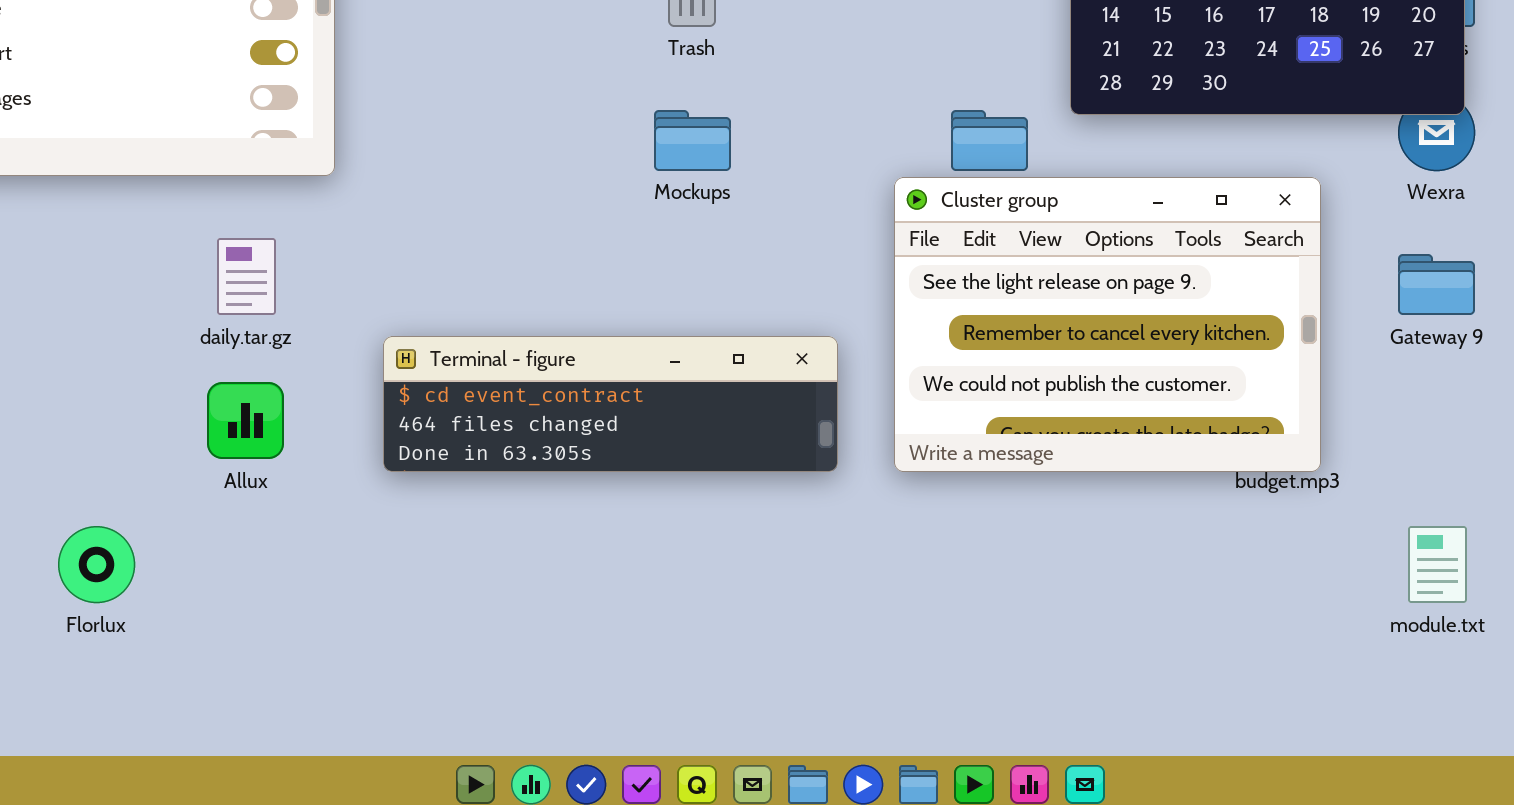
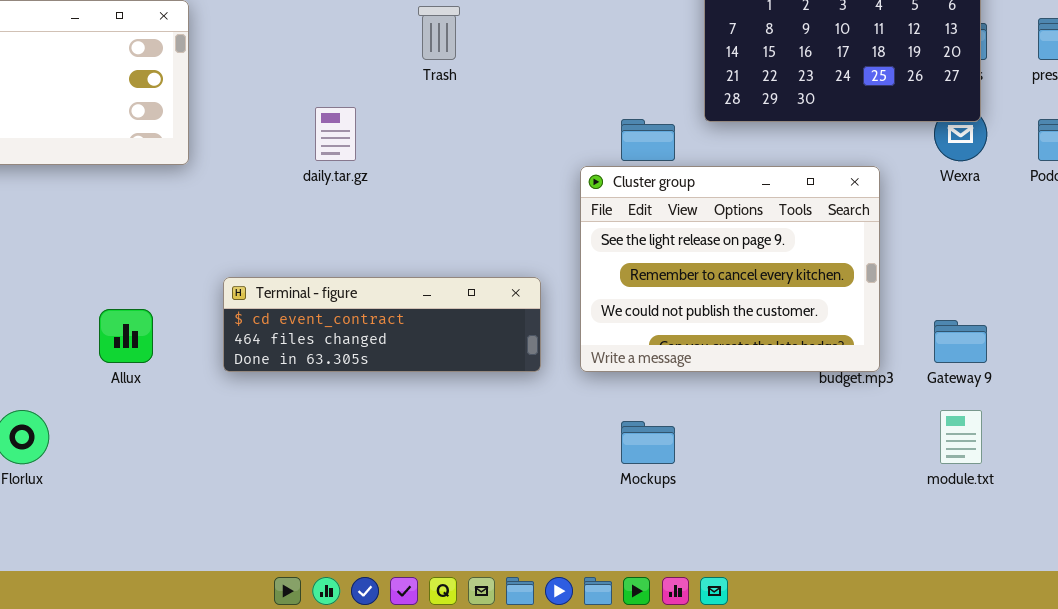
Mockups: [654,110,731,171] -> [621,421,675,464], moved
daily.tar.gz: [217,238,276,315] -> [315,107,356,161], moved
Gateway 9: [1398,254,1475,315] -> [934,320,987,363], moved

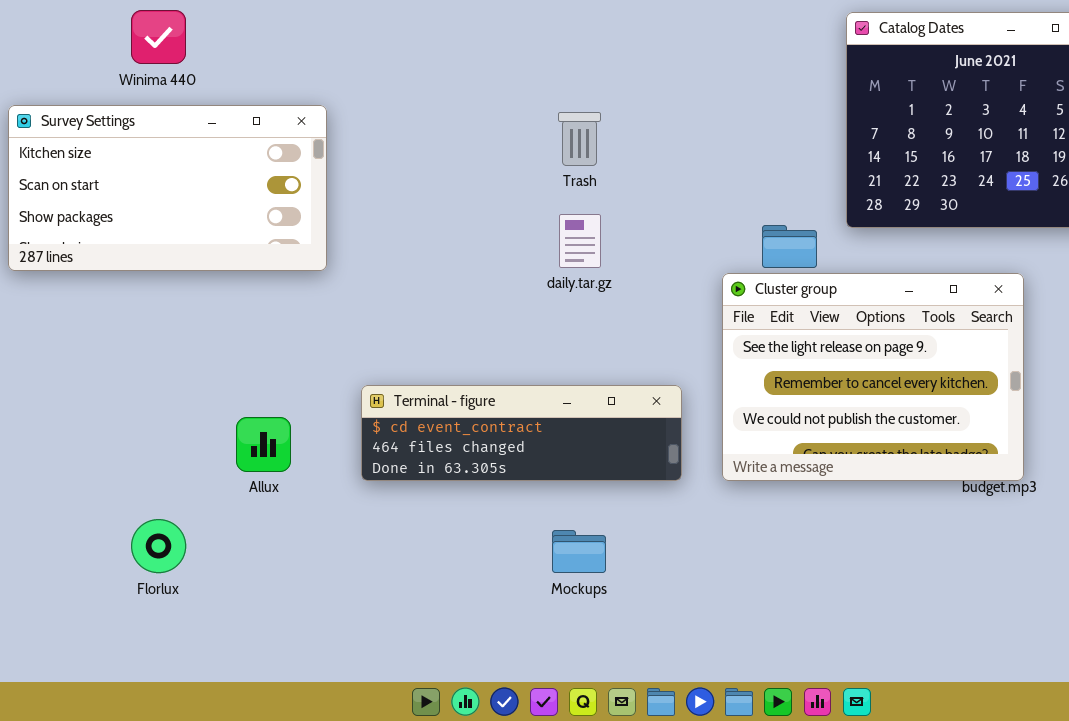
daily.tar.gz: [315,107,356,161] -> [559,214,601,268], moved
Mockups: [621,421,675,464] -> [552,530,606,573], moved

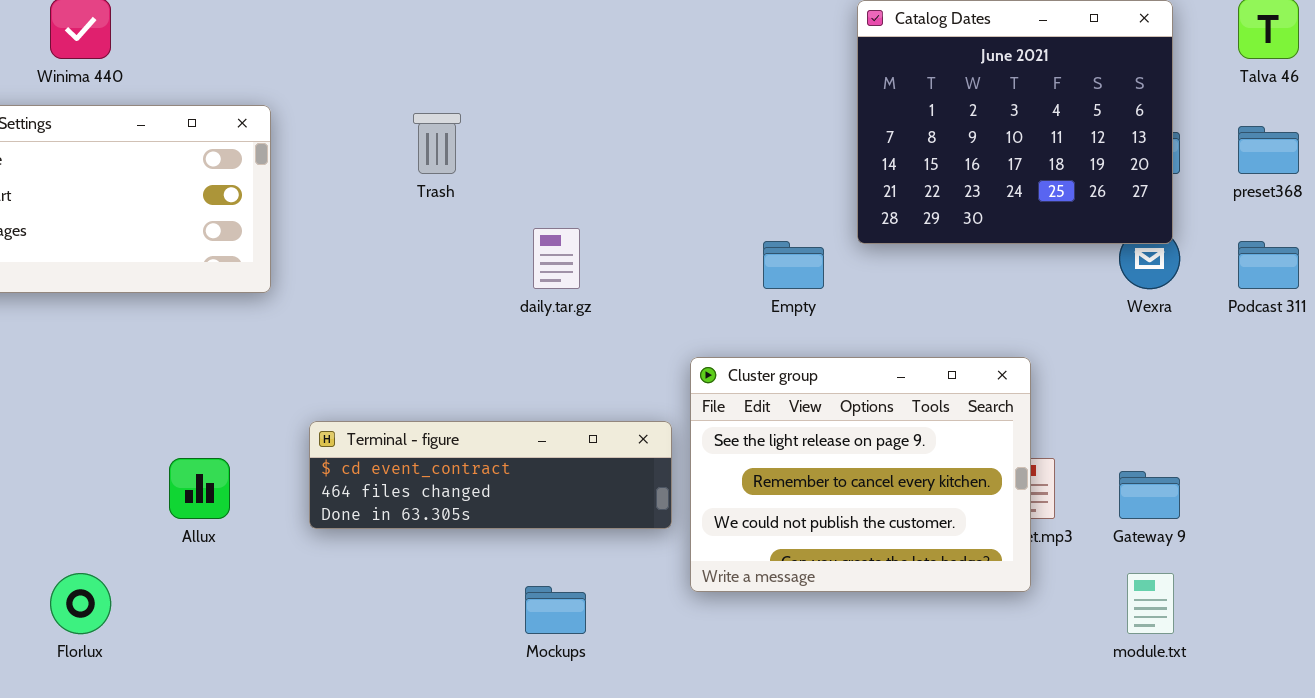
Trash: [558,112,601,166] -> [413,113,461,174], moved
Cluster group: [722,273,1024,481] -> [690,357,1031,592], moved

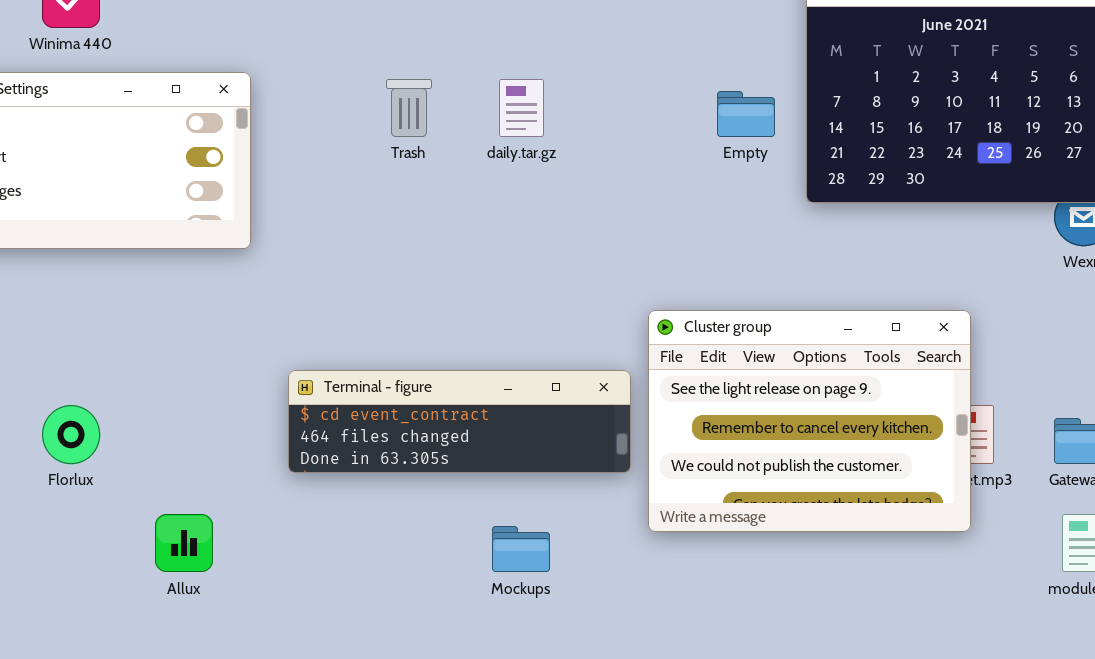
daily.tar.gz: [533,228,580,289] -> [499,79,544,137], moved
Empty: [763,241,824,289] -> [717,91,775,137], moved
Allux: [169,458,230,519] -> [155,514,213,572], moved
Florlux: [50,573,111,634] -> [42,405,100,464], moved

